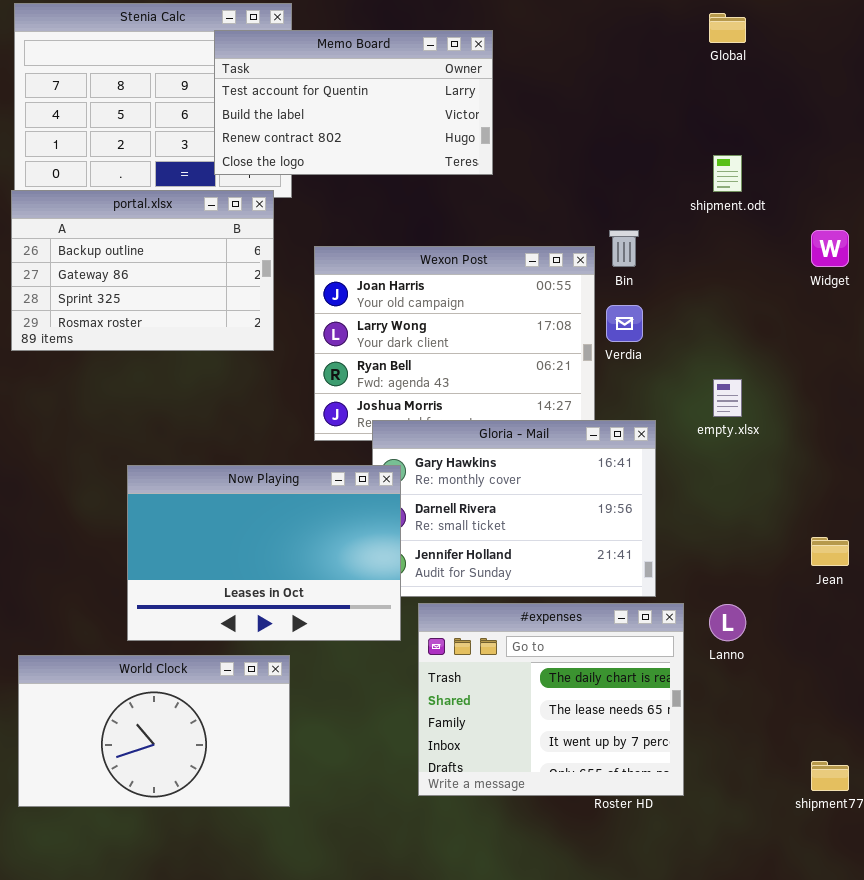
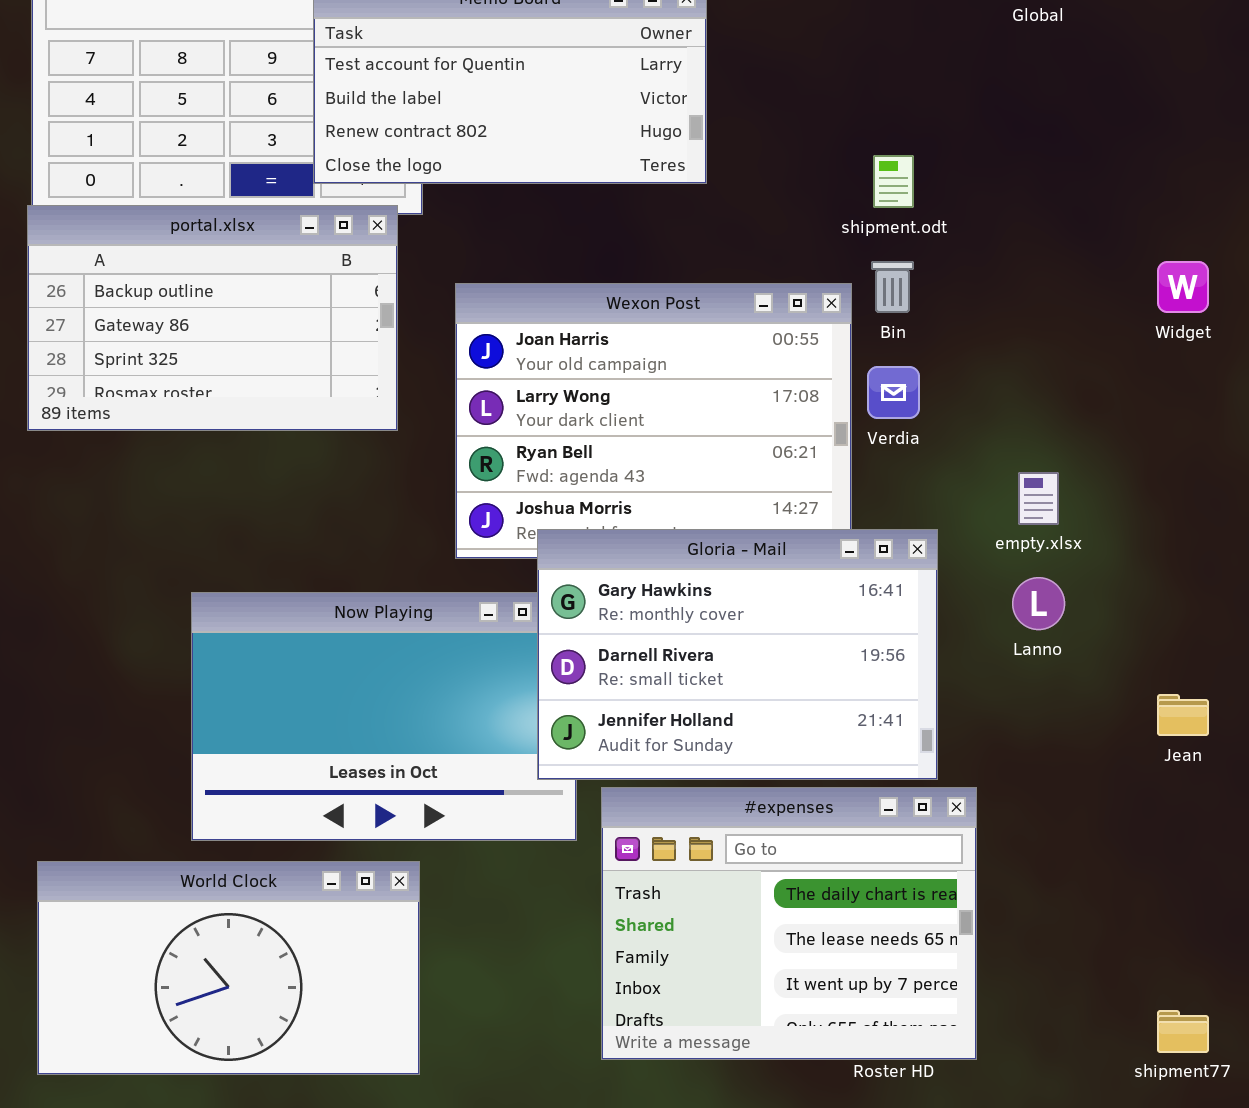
shipment.odt: [713,155,742,192] -> [873,155,914,208], moved
Gloria - Mail: [372,420,656,597] -> [537,529,938,780], raised
Lanno: [709,604,746,641] -> [1012,577,1065,630], moved

